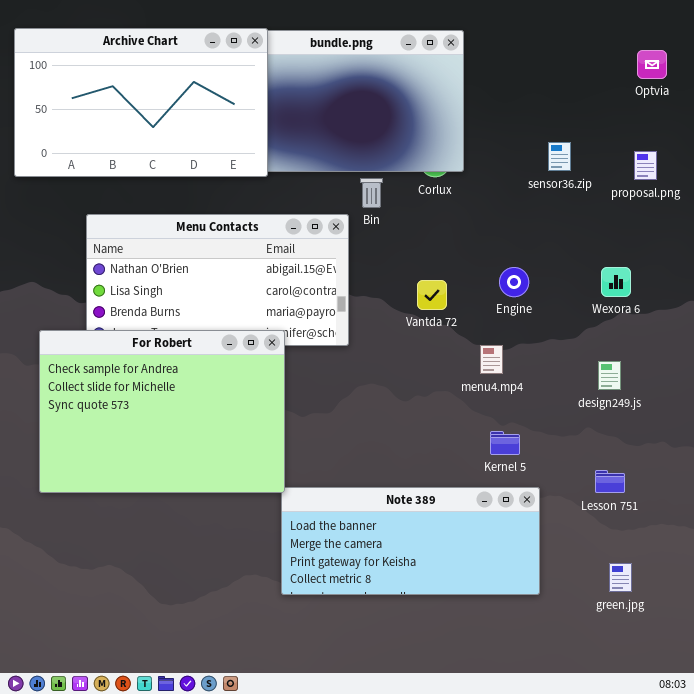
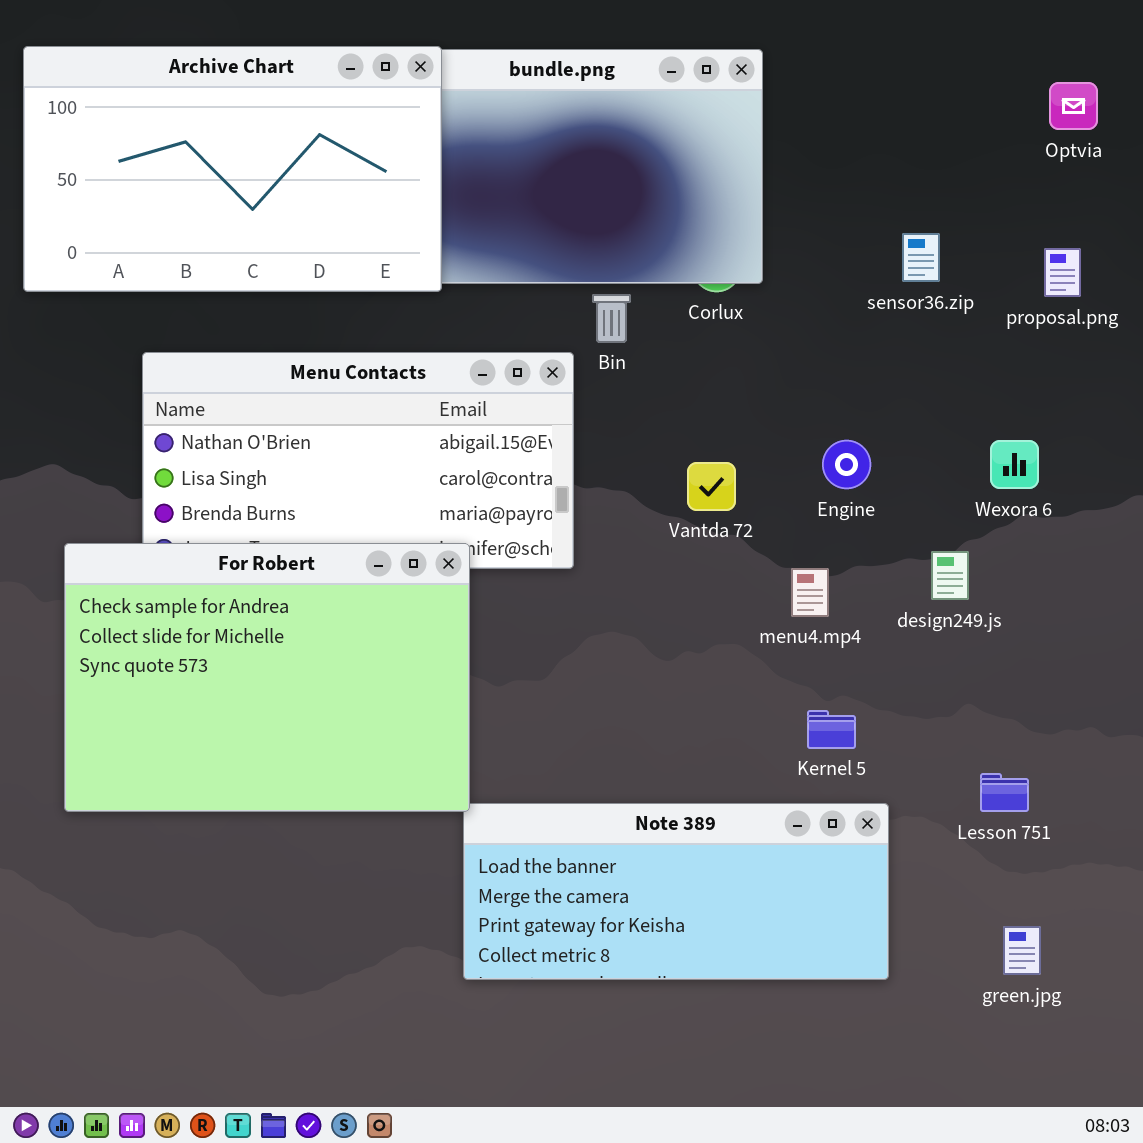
design249.js: [598,361,621,390] -> [931,551,969,600], moved

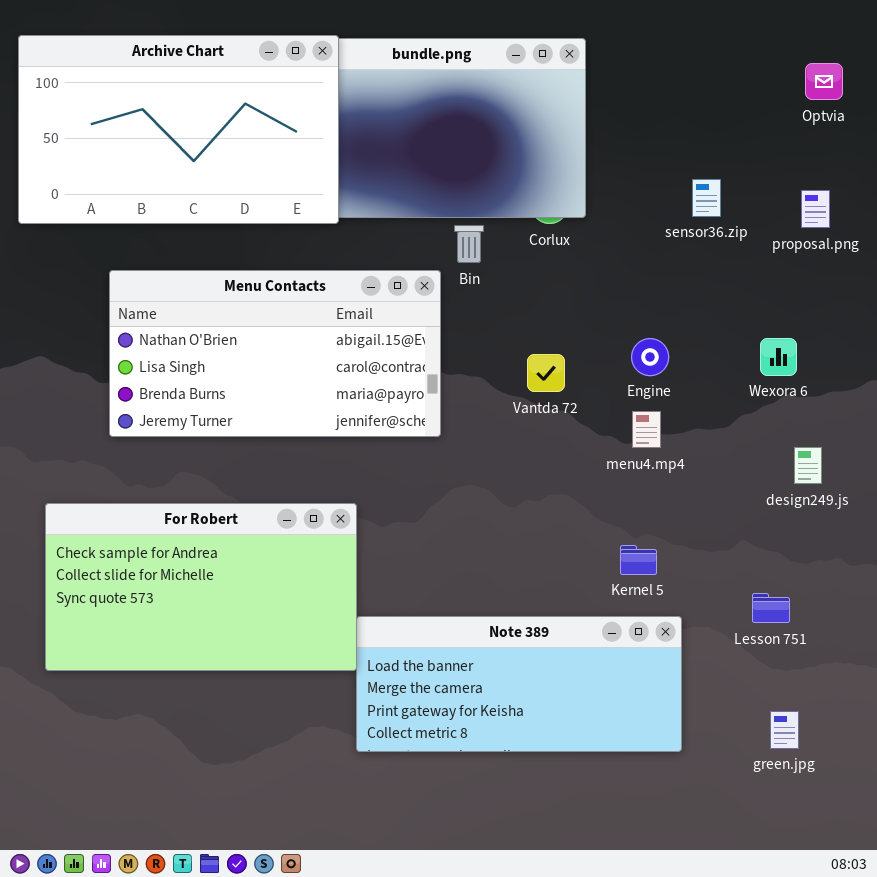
For Robert: [64,543,470,812] -> [45,503,357,671], moved, resized
design249.js: [931,551,969,600] -> [794,447,822,484], moved
menu4.mp4: [791,568,829,617] -> [632,411,661,448], moved

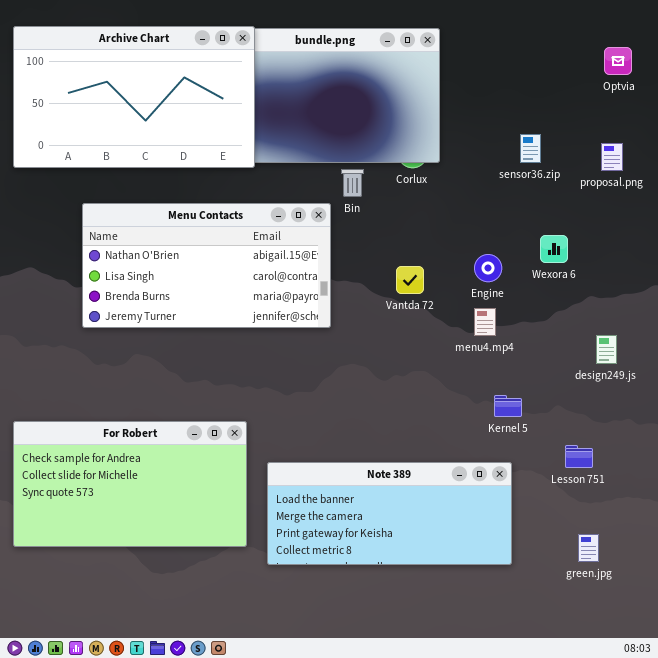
Wexora 6: [760,338,797,376] -> [540,235,568,263], moved
For Robert: [45,503,357,671] -> [13,421,247,547], moved
Kernel 5: [620,545,657,575] -> [494,395,522,417], moved

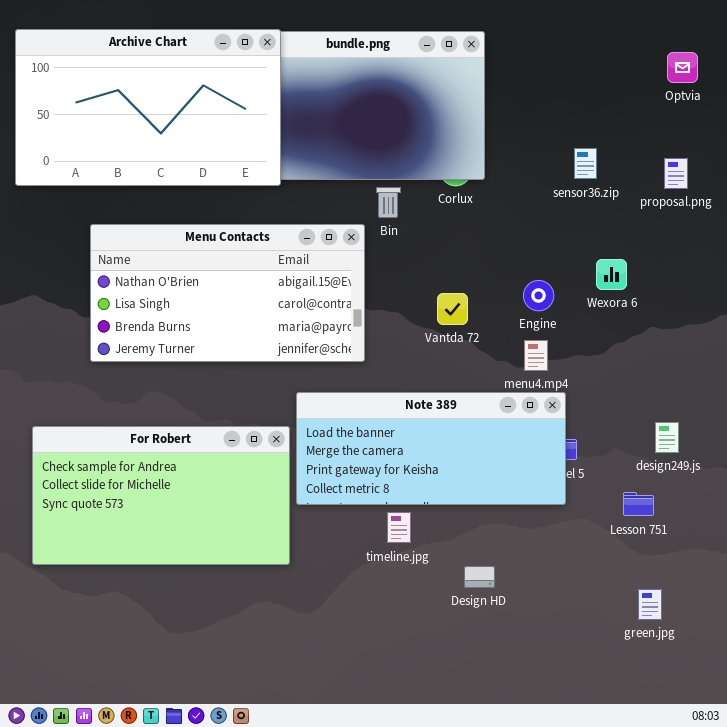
design249.js: [596,335,617,364] -> [655,422,679,453], moved
For Robert: [13,421,247,547] -> [32,426,290,565], moved
Note 389: [267,462,512,565] -> [296,392,566,505], moved

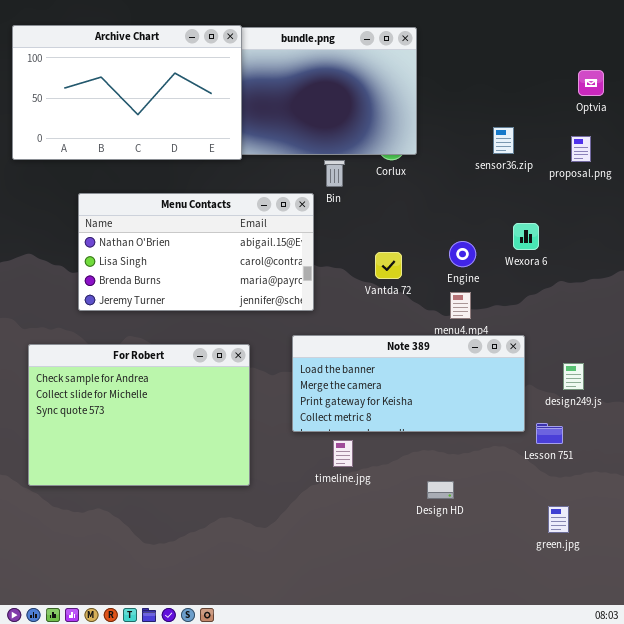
Optvia: [667,52,698,83] -> [578,70,604,96], moved
Note 389: [296,392,566,505] -> [292,335,525,432], moved
For Robert: [32,426,290,565] -> [28,344,250,486], resized
Design HD: [464,566,495,588] -> [427,481,454,499], moved

